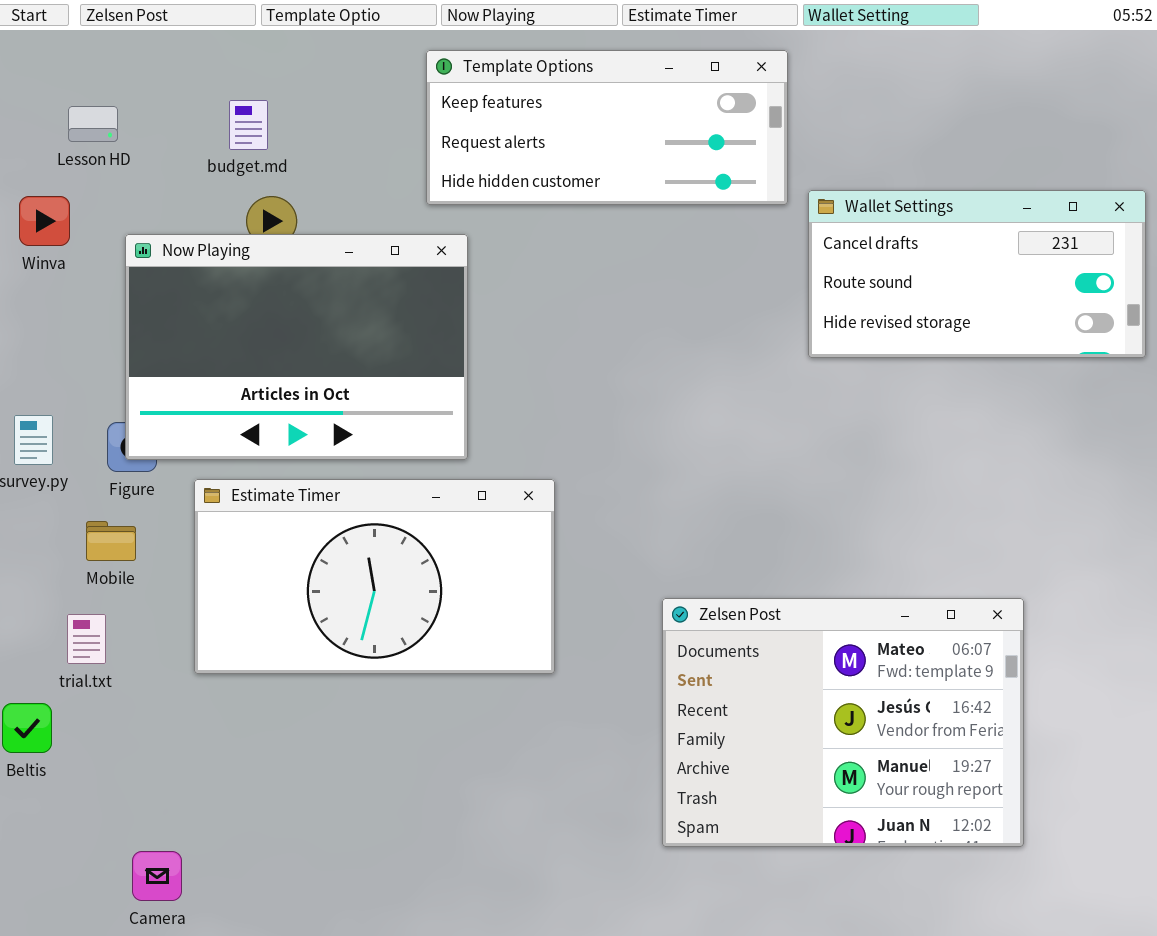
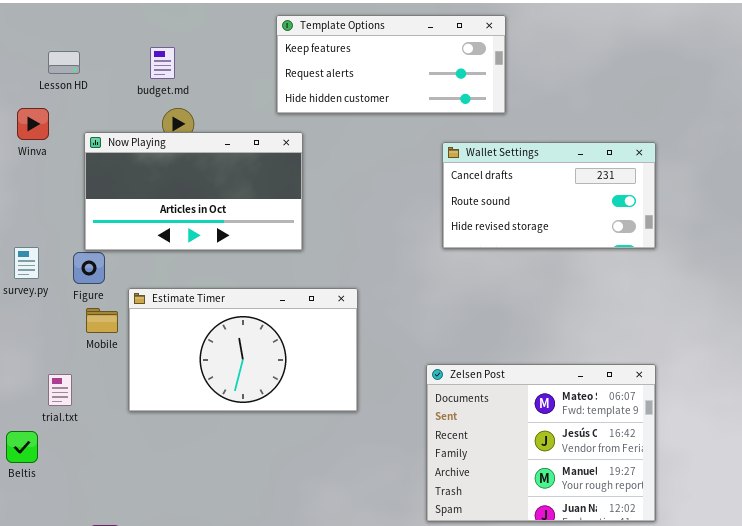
Wallet Settings: [808,190,1146,358] -> [442,142,656,249], moved
Now Playing: [125,234,468,460] -> [84,132,303,251], resized
Mobile: [86,521,136,561] -> [86,308,118,333], moved

